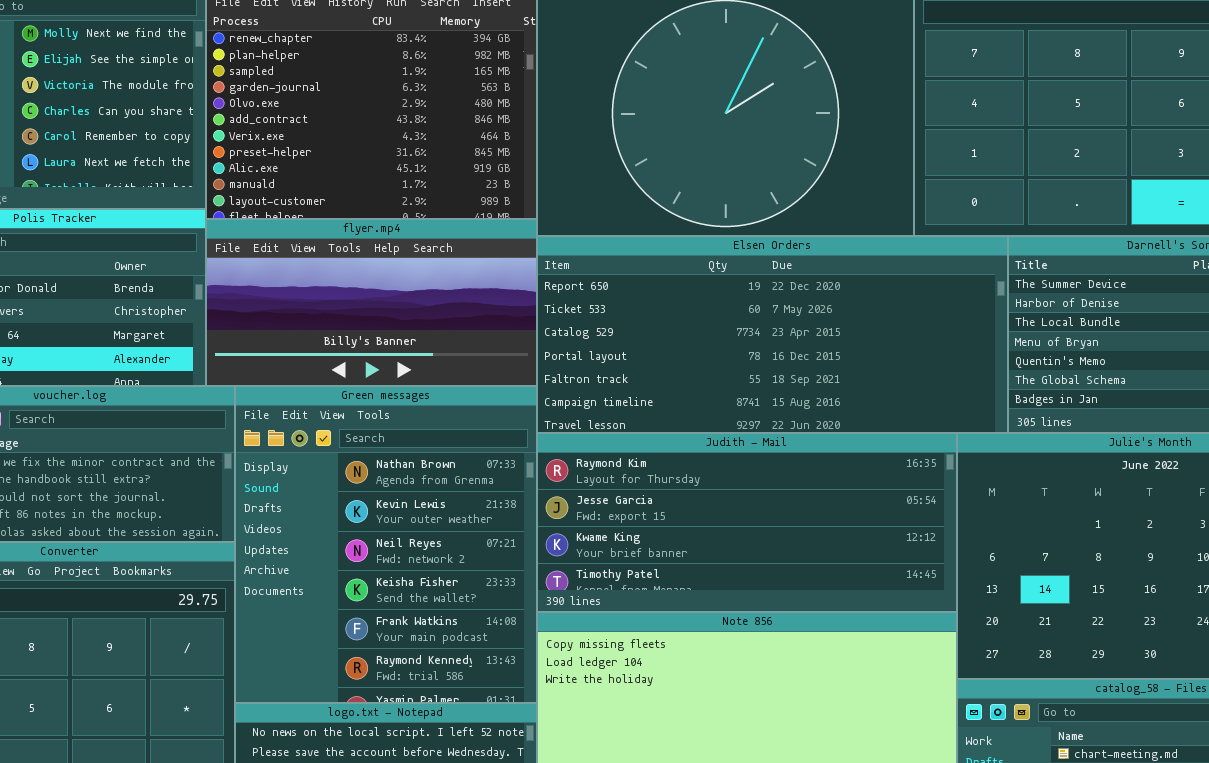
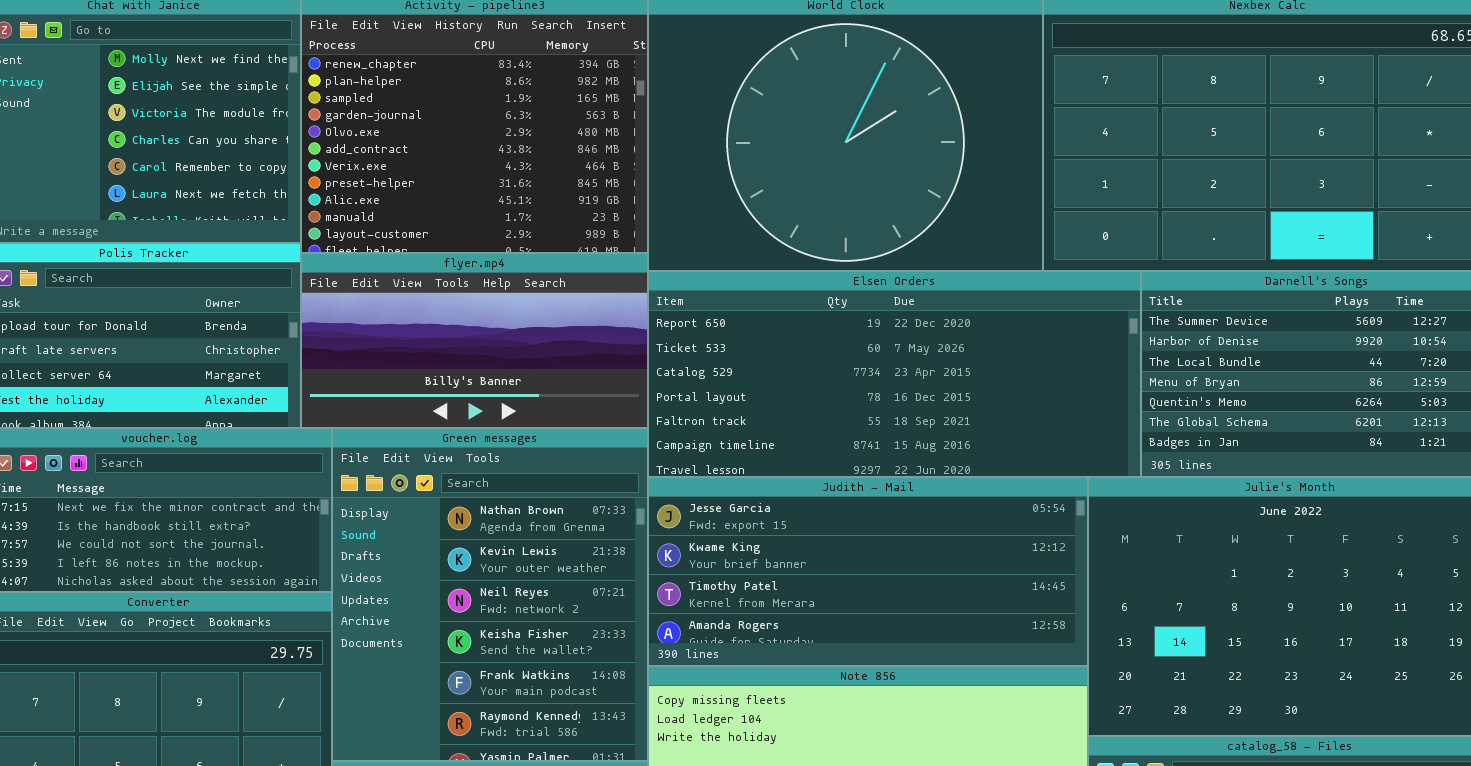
Judith - Mail: [537,433,957,612] -> [648,477,1088,666], scrolled down 1 row

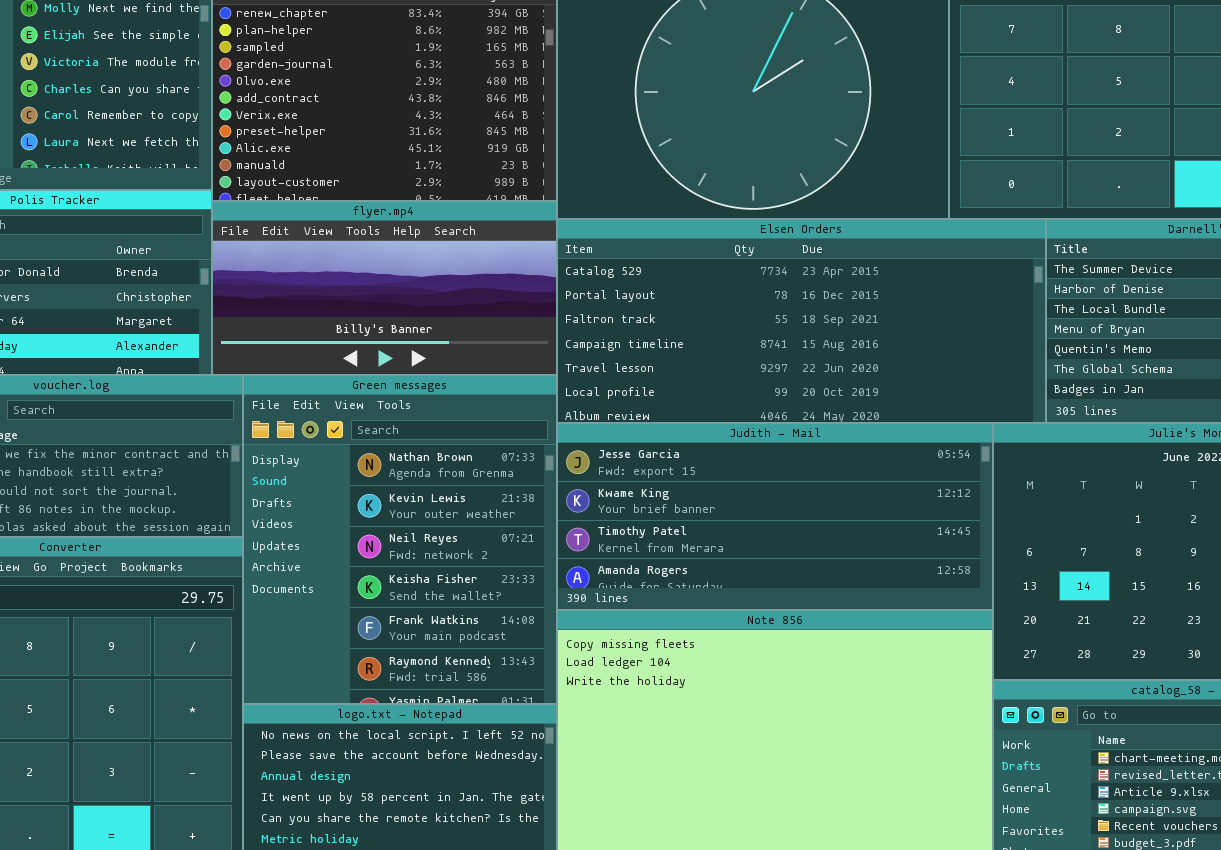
Elsen Orders: [648,271,1141,477] -> [557,219,1046,423], scrolled down 2 rows

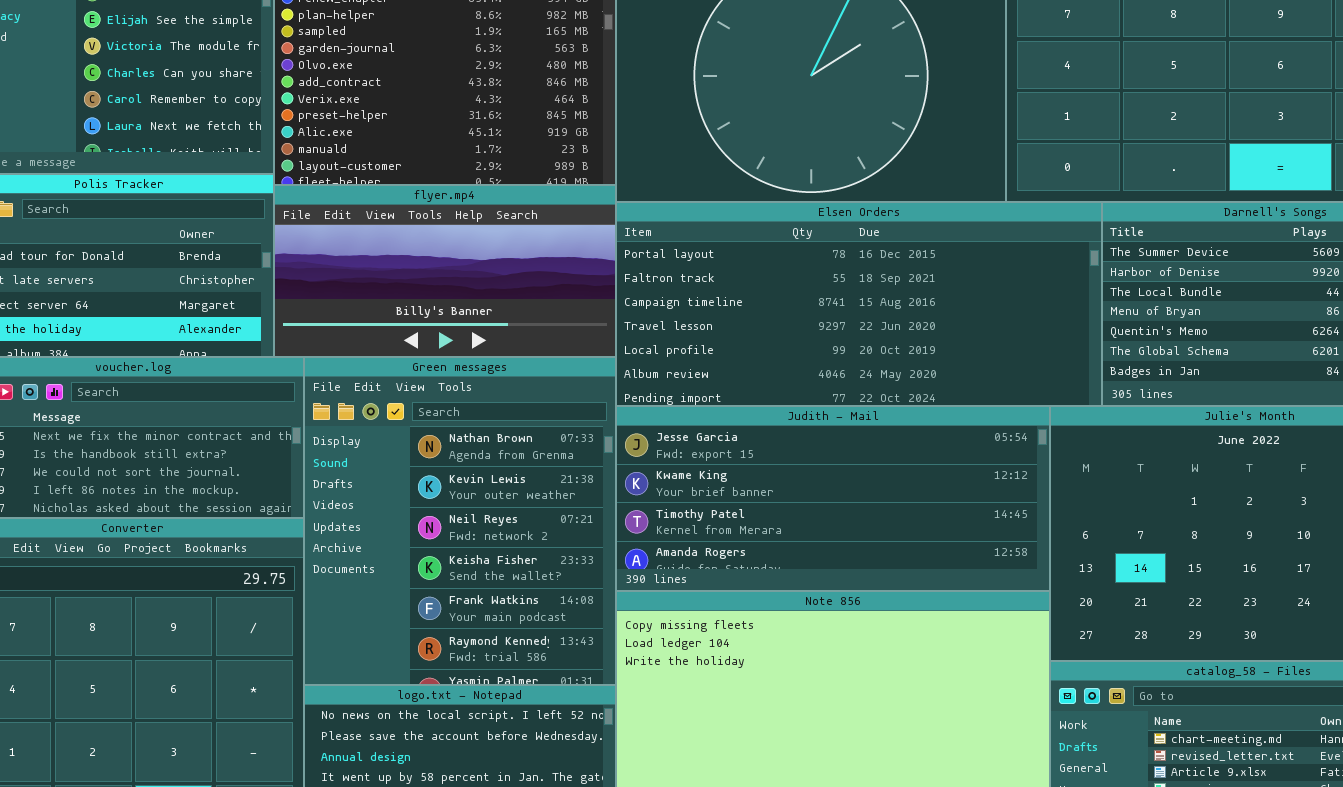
Elsen Orders: [557,219,1046,423] -> [616,202,1102,406], scrolled down 1 row

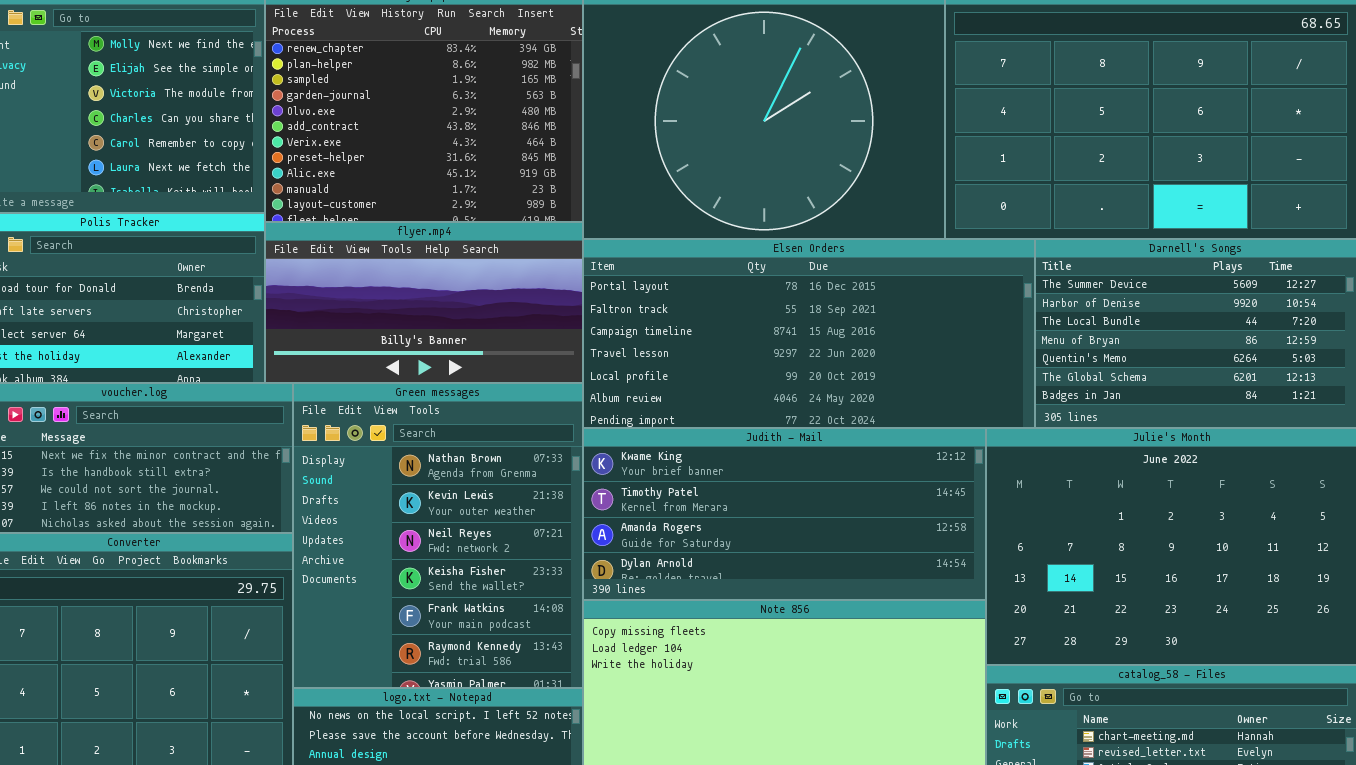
Judith - Mail: [616,406,1050,591] -> [583,428,986,600], scrolled down 1 row

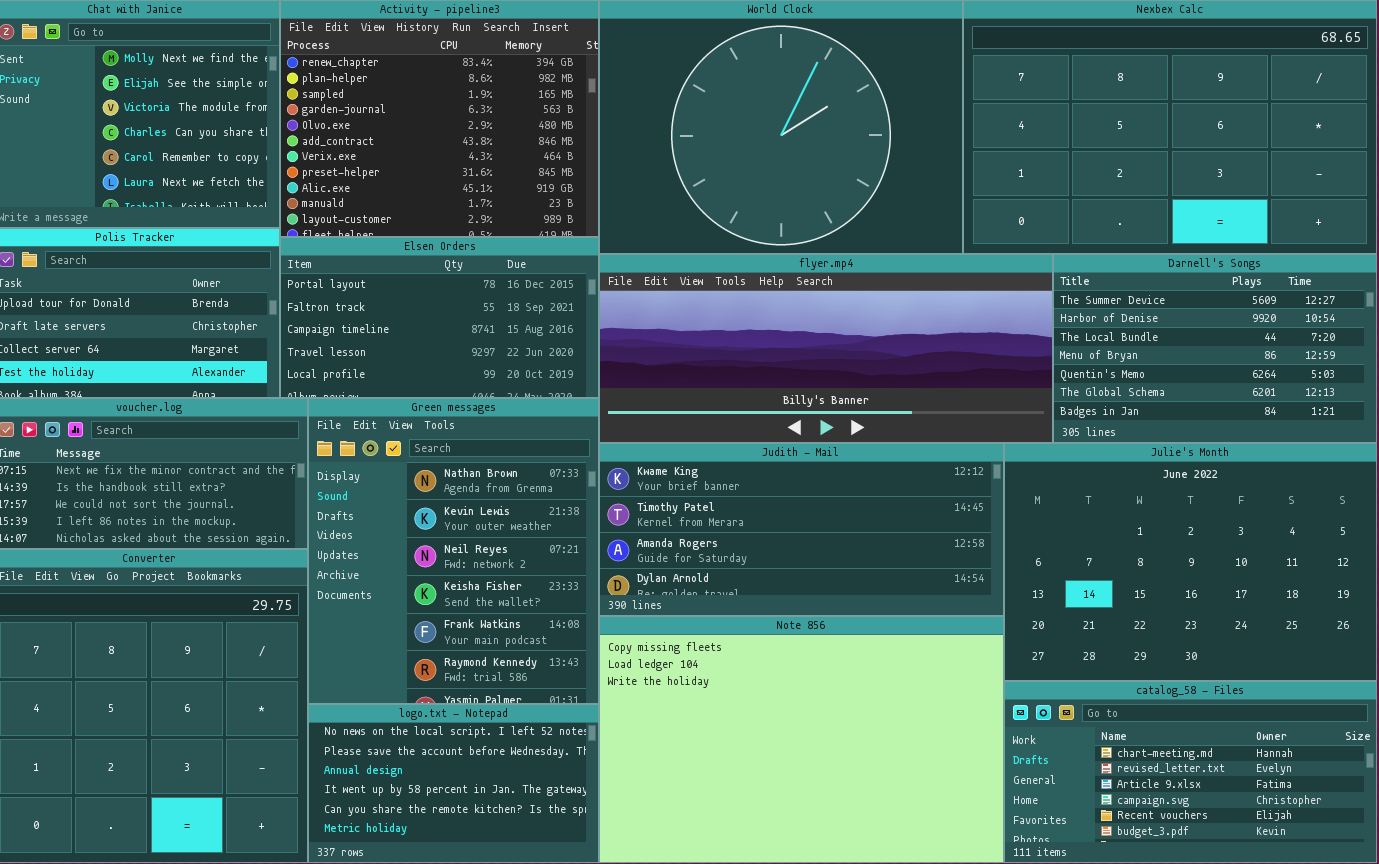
flyer.mp4: [265,222,583,383] -> [599,254,1053,443], moved, resized
Elsen Orders: [583,239,1035,428] -> [280,237,599,398], moved, resized

